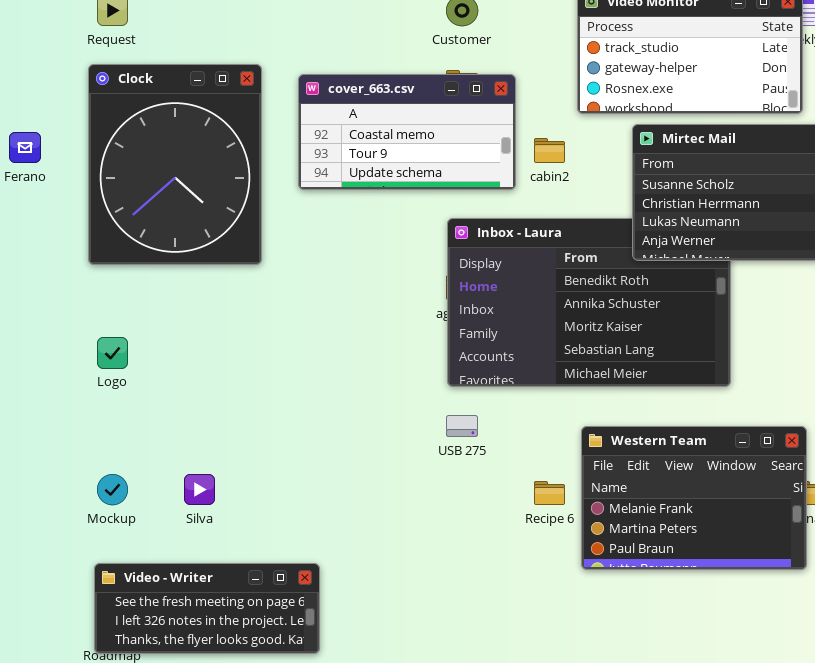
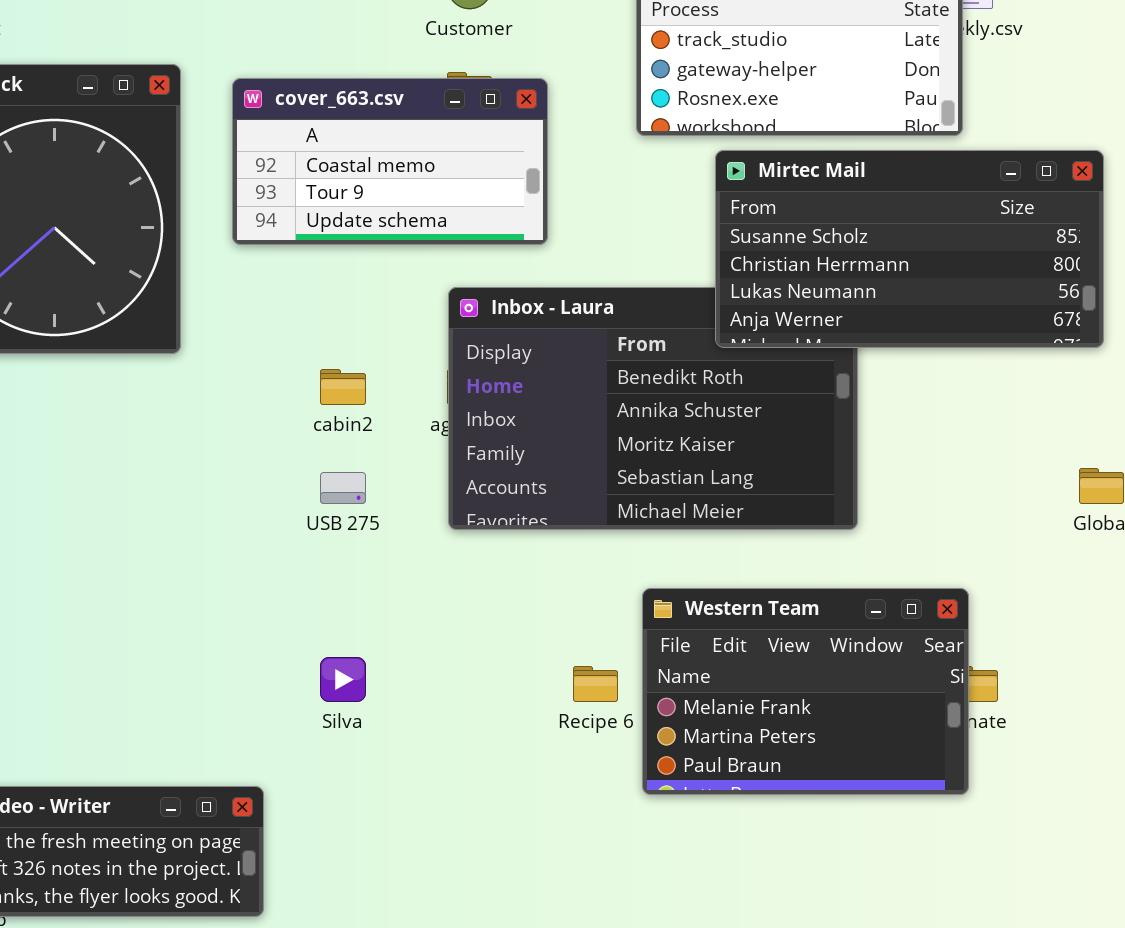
cabin2: [534,138,565,163] -> [320,369,366,405], moved
USB 275: [446,415,478,437] -> [320,472,366,504], moved
Silva: [184,474,215,505] -> [320,657,366,702], moved

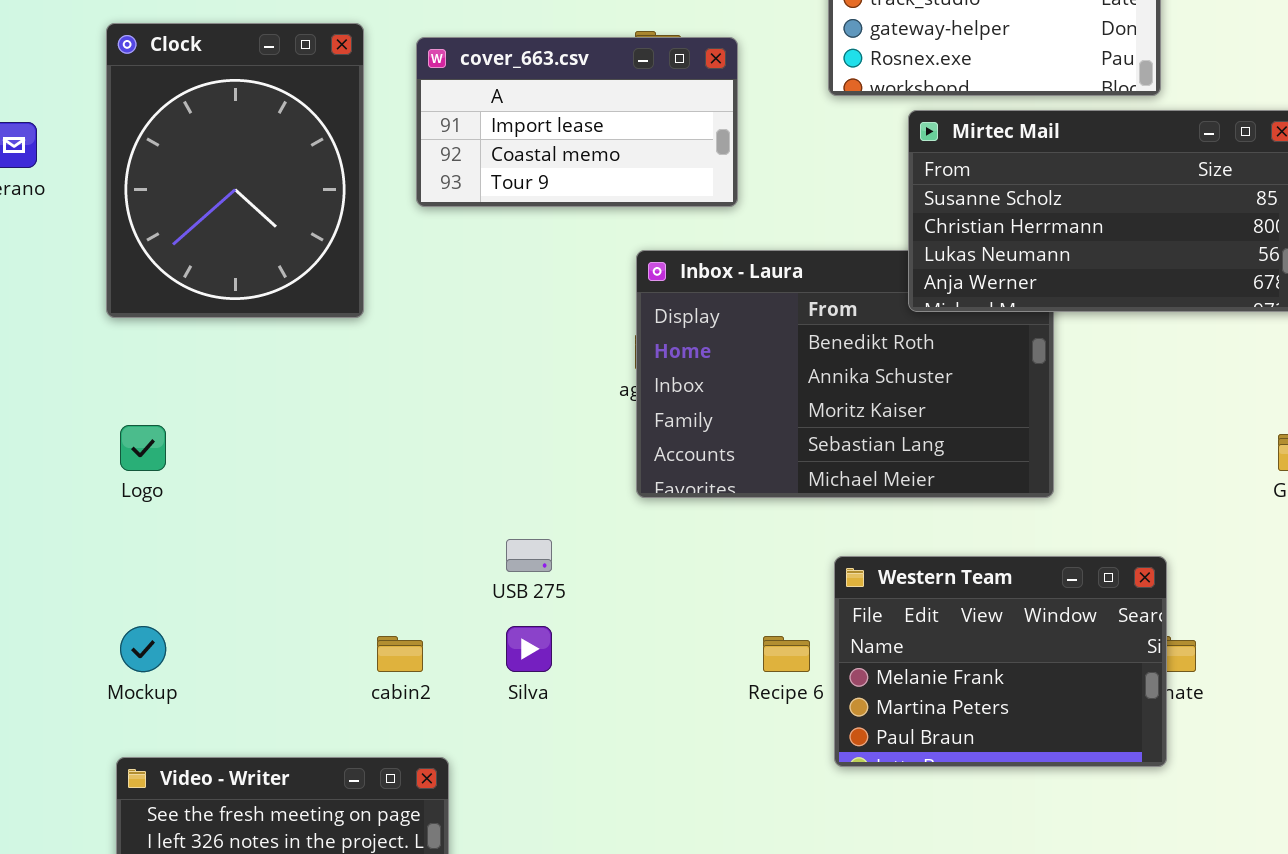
cover_663.csv: [232,78,548,245] -> [416,37,738,207], scrolled up 1 row
cabin2: [320,369,366,405] -> [377,636,423,672], moved
USB 275: [320,472,366,504] -> [506,539,552,572], moved

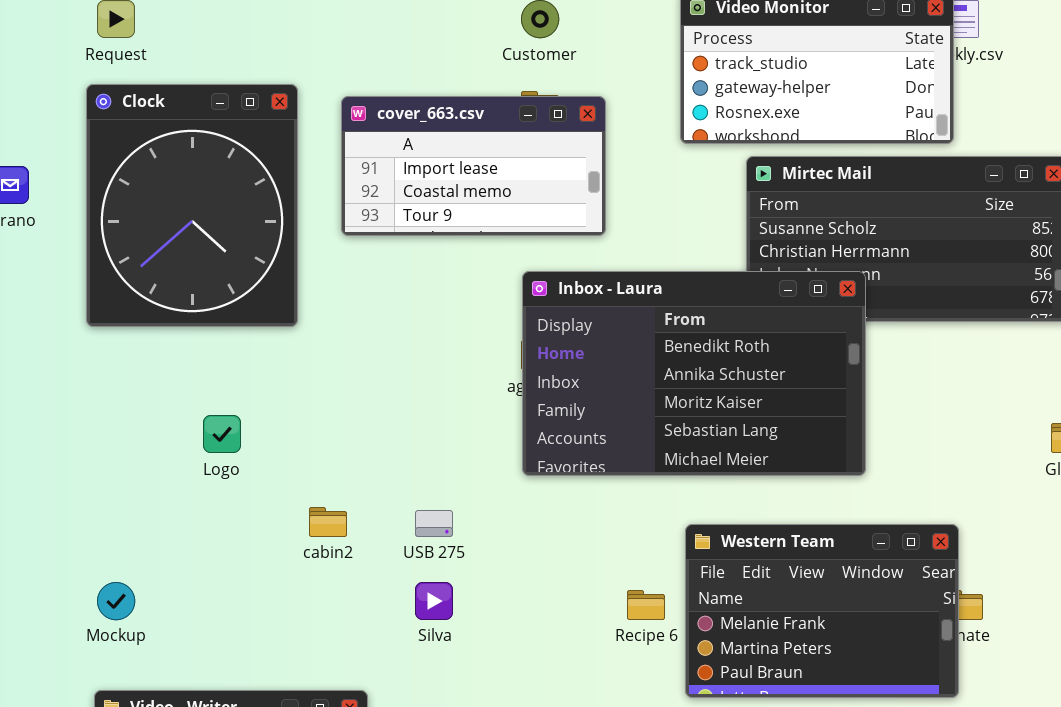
Inbox - Laura: [636,250,1054,498] -> [522,271,866,476], raised
Logo: [120,425,166,471] -> [203,415,241,453], moved
cabin2: [377,636,423,672] -> [309,507,347,537], moved

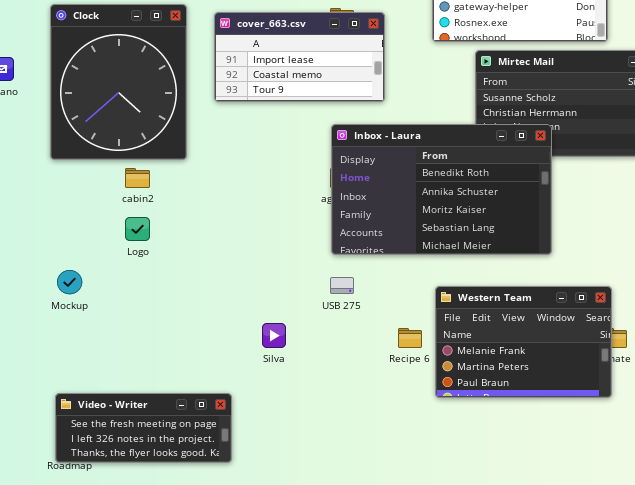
cabin2: [309,507,347,537] -> [125,168,150,188], moved
USB 275: [415,510,453,537] -> [330,277,354,294], moved
Mockup: [97,582,135,620] -> [57,270,82,294], moved

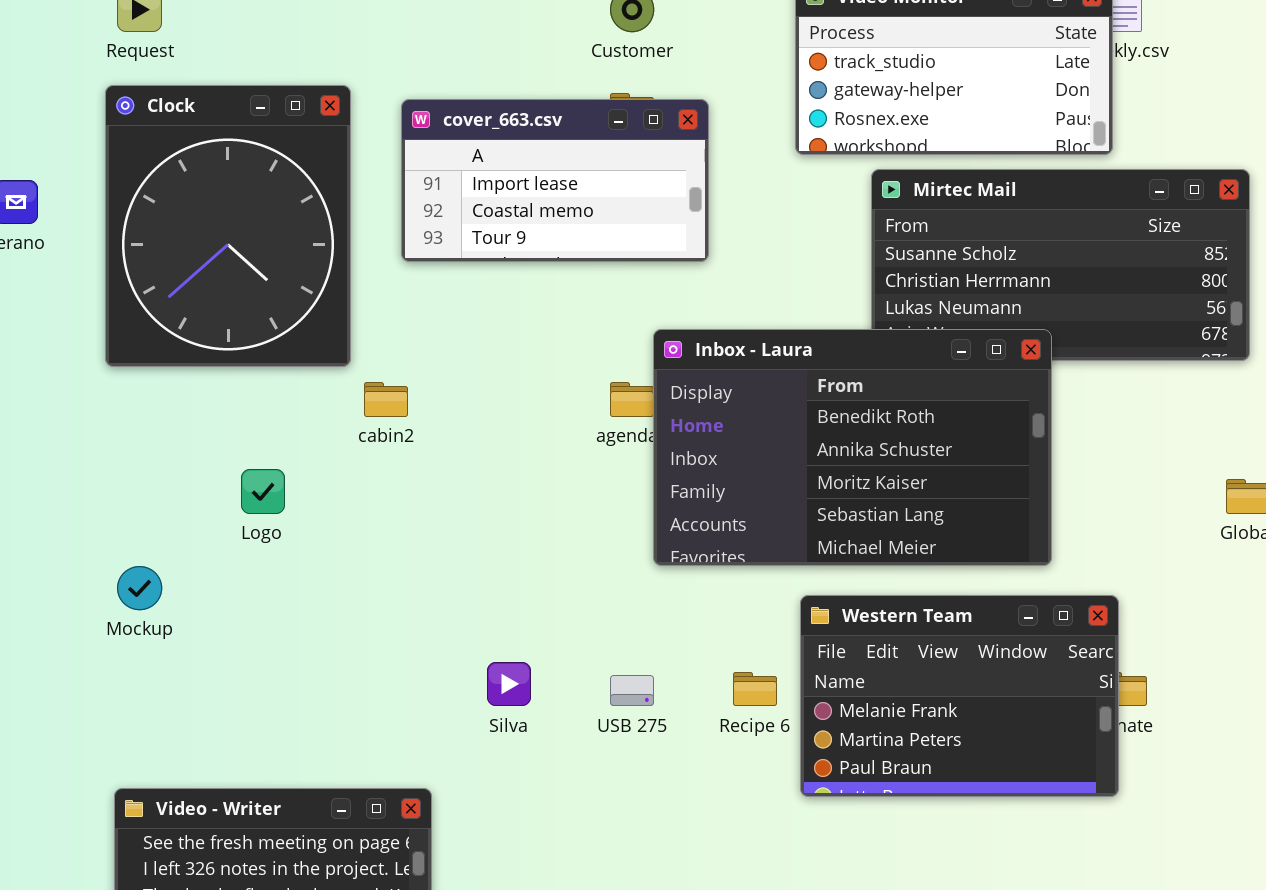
Inbox - Laura: [331,124,552,255] -> [653,329,1052,566], moved
cabin2: [125,168,150,188] -> [364,382,408,417], moved
USB 275: [330,277,354,294] -> [610,675,654,706], moved

